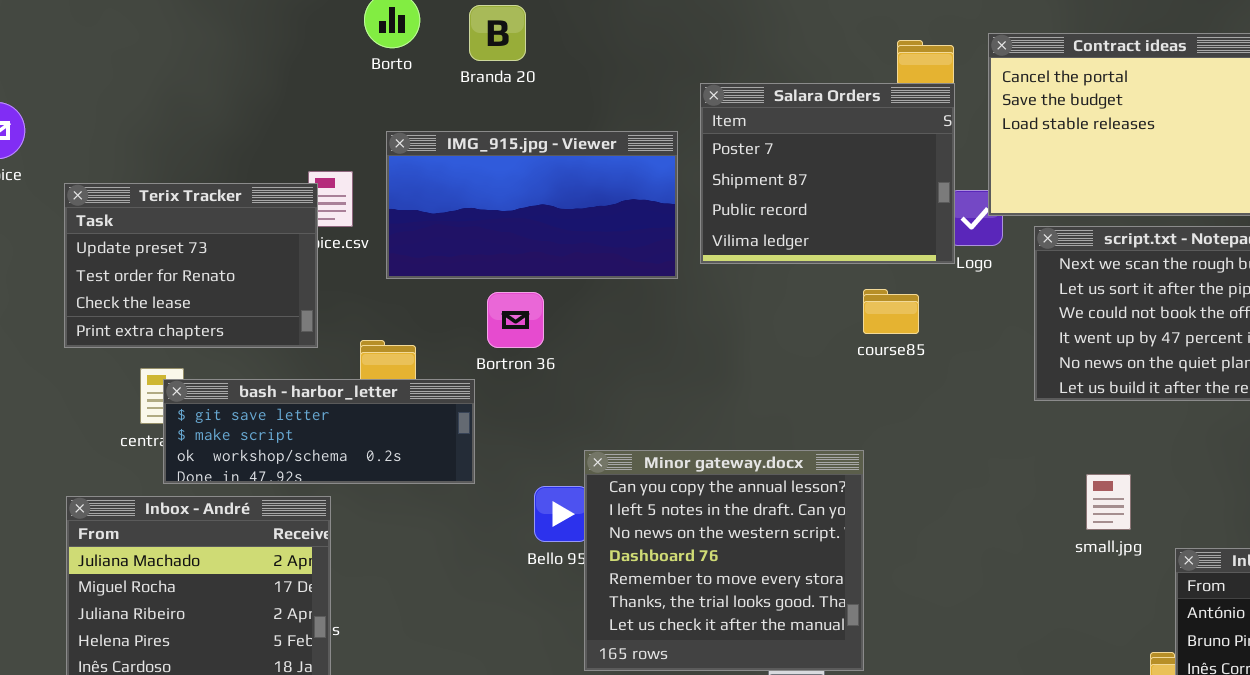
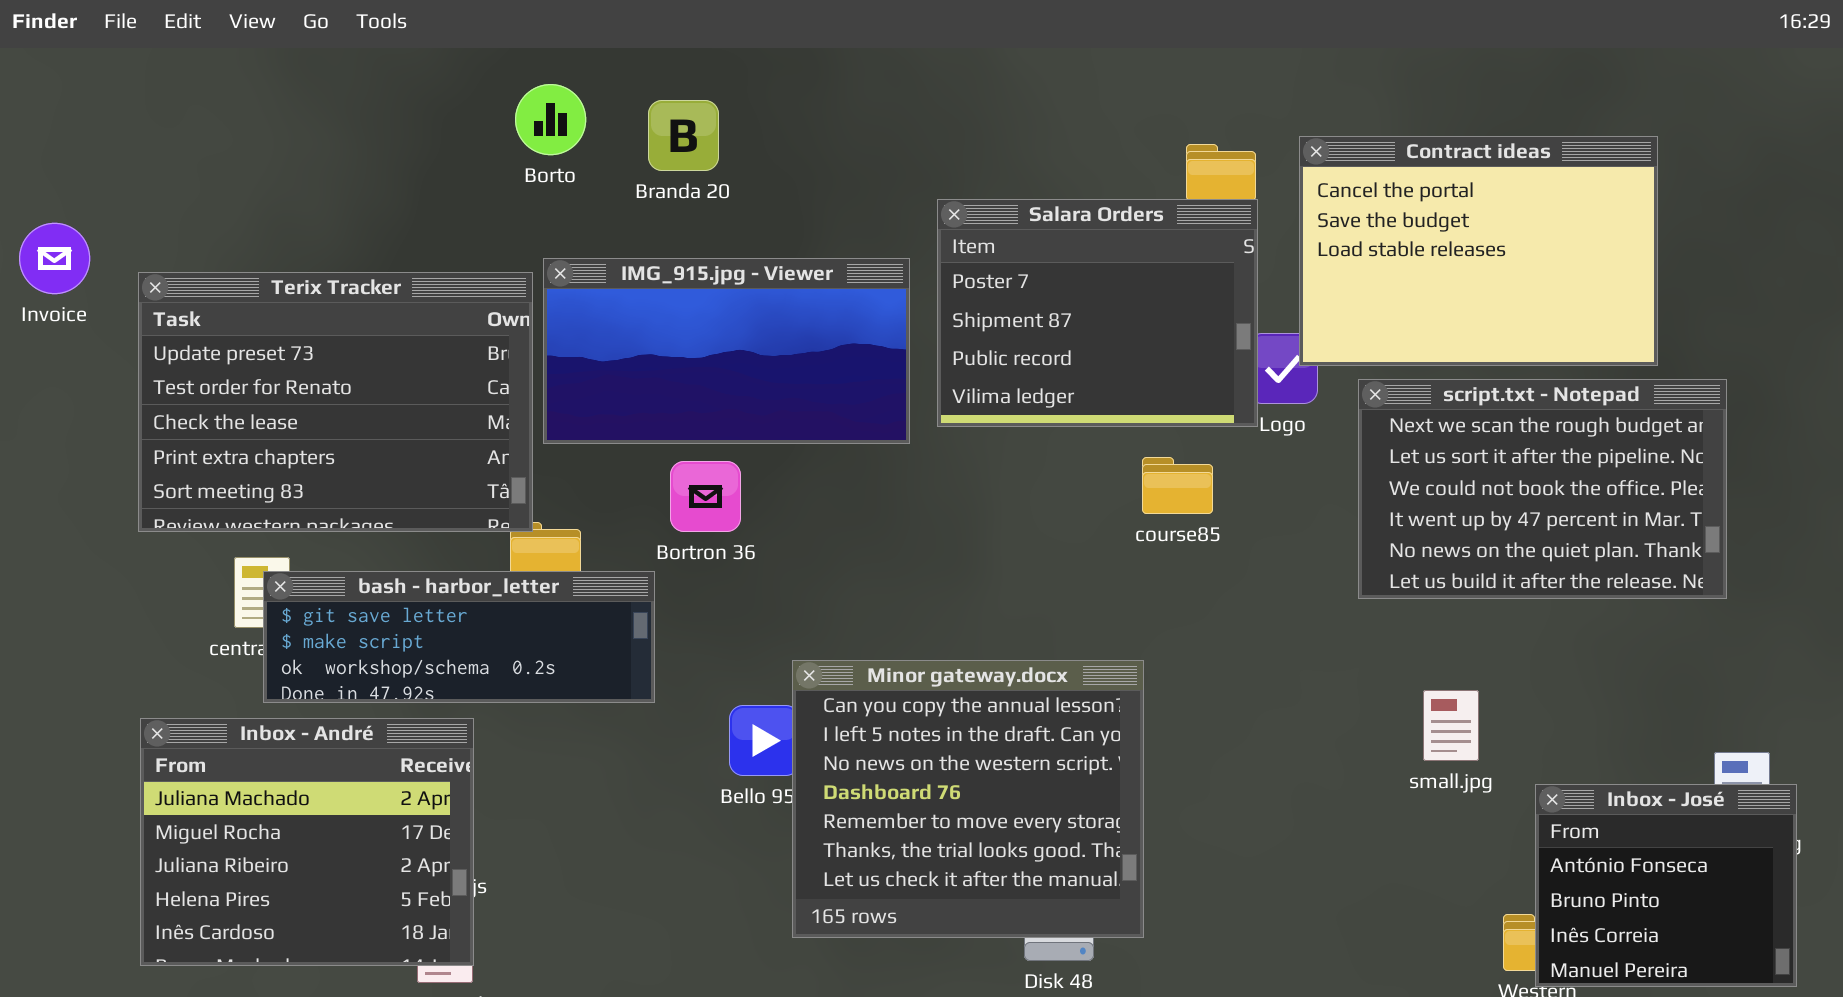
Terix Tracker: [64,183,318,348] -> [138,272,533,532], resized

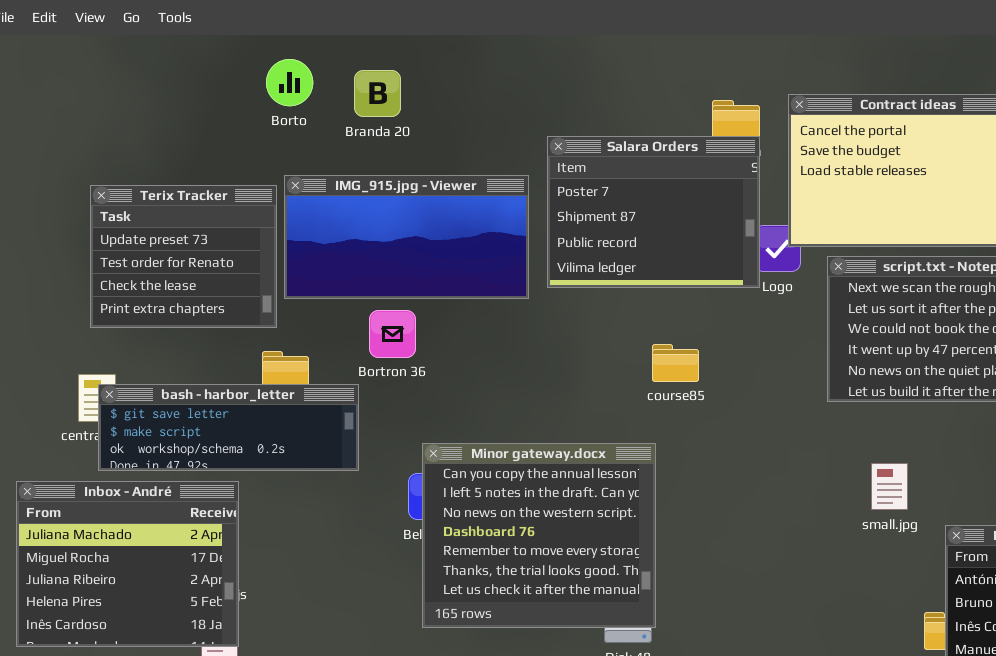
Terix Tracker: [138,272,533,532] -> [90,185,277,328], resized
course85: [1142,457,1213,514] -> [652,344,699,382], moved
Minor gateway.docx: [792,660,1144,938] -> [422,443,656,628], moved

